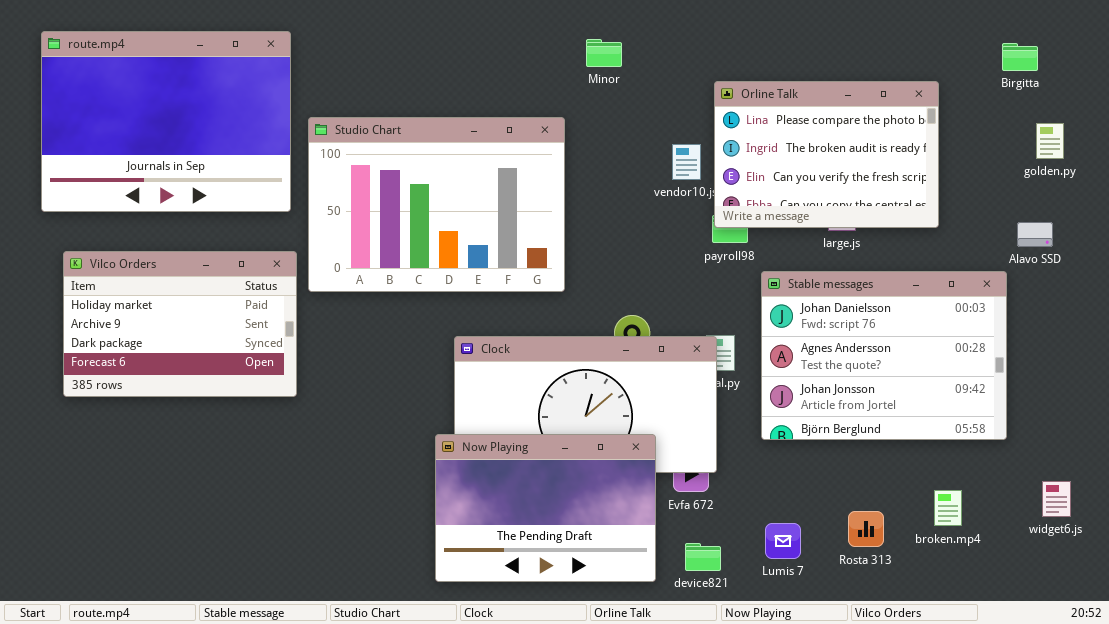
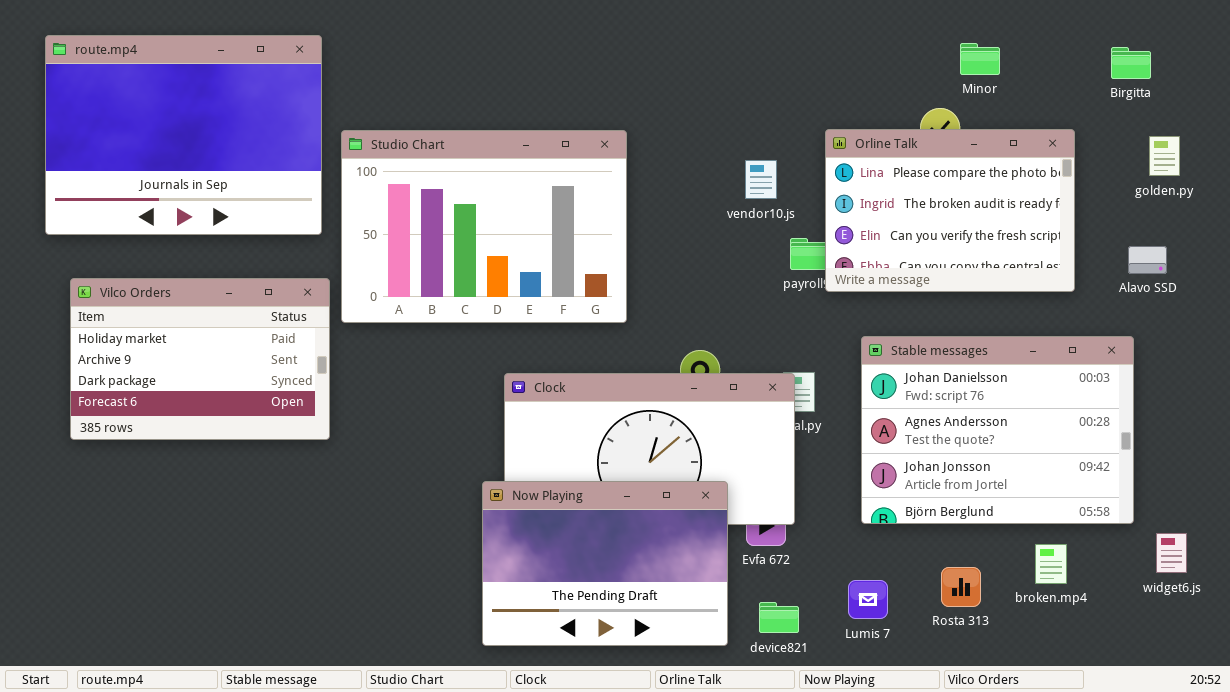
Minor: [586,39,622,67] -> [960,43,1000,75], moved
Orline Talk: [714,81,939,228] -> [825,129,1075,292], moved
Stable messages: [761,271,1007,440] -> [861,336,1134,524], moved

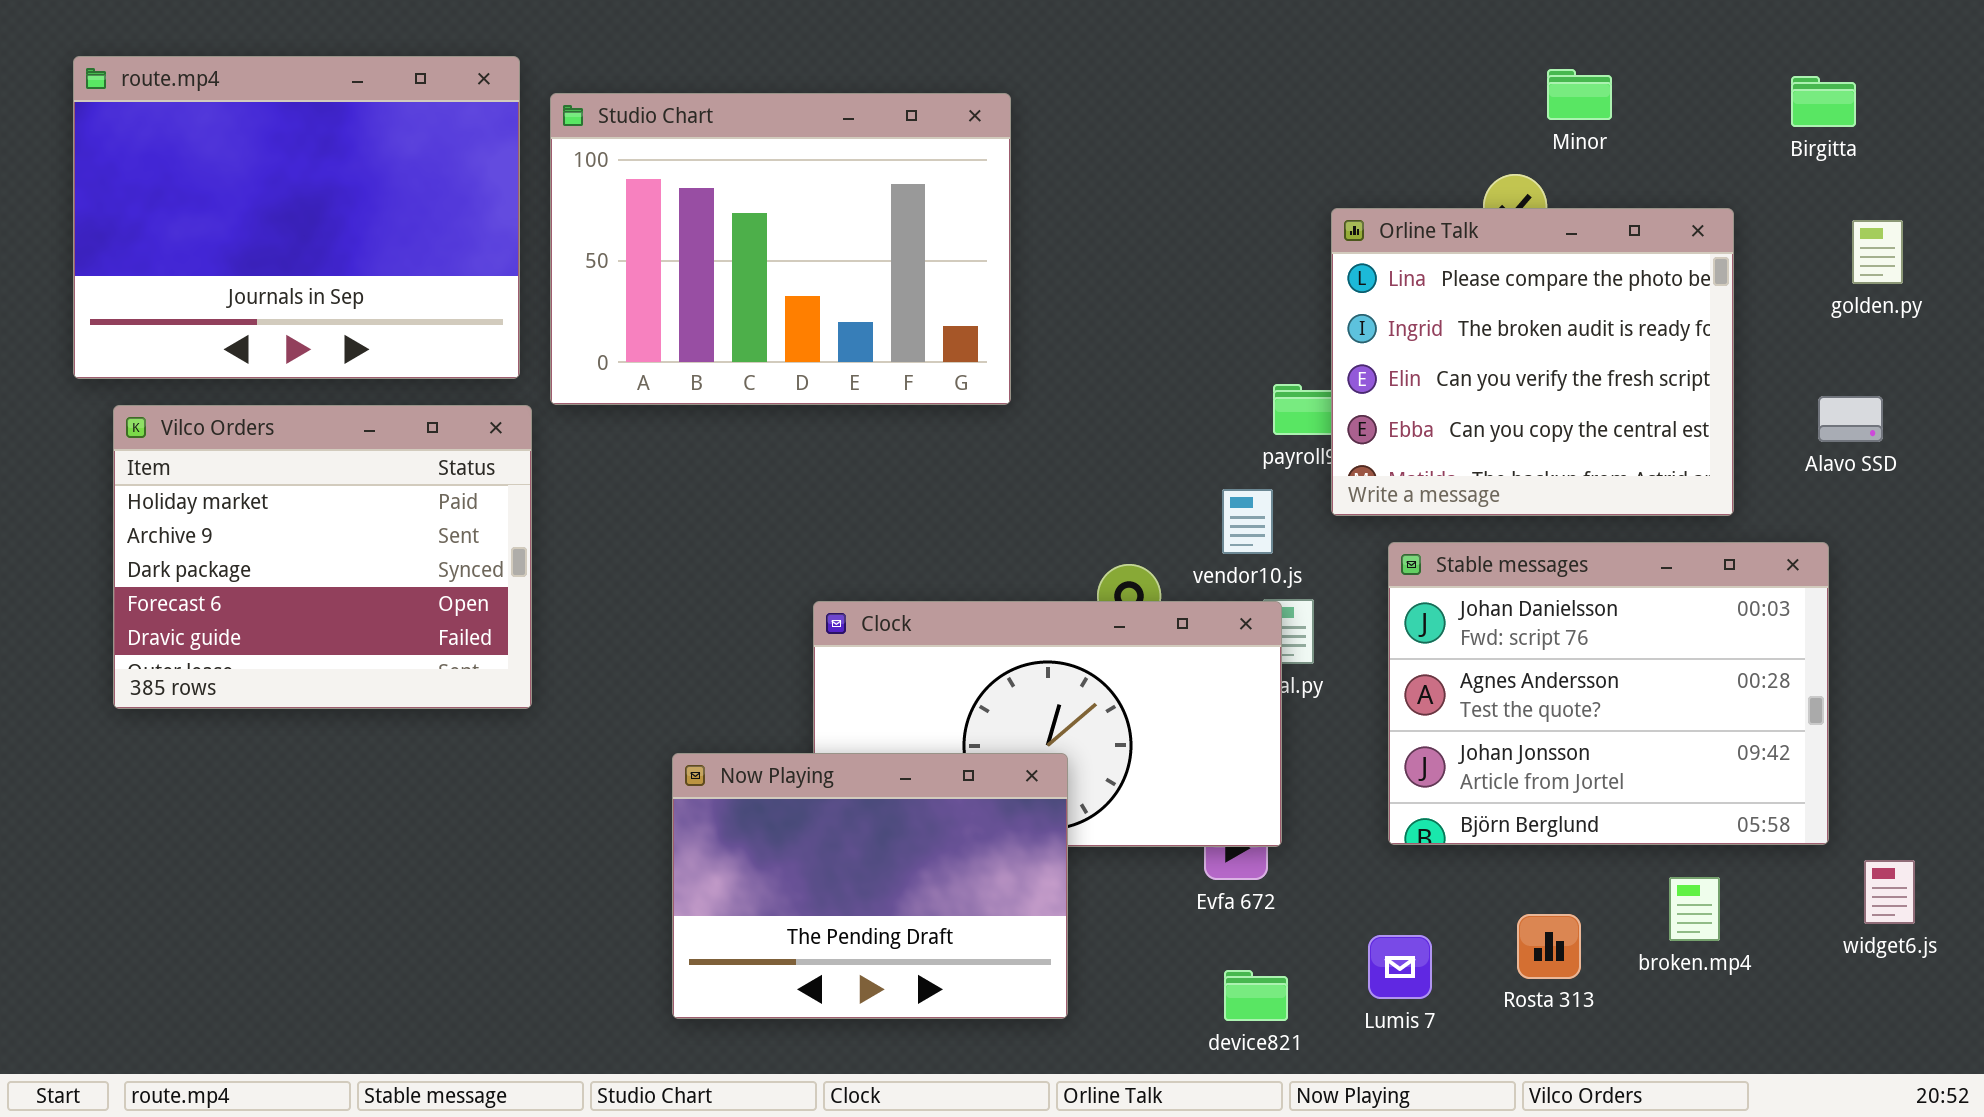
Orline Talk: [825,129,1075,292] -> [1331,208,1734,516], resized
Studio Chart: [341,130,627,323] -> [550,93,1011,405], moved
vendor10.js: [745,160,777,199] -> [1222,489,1273,554], moved
Vilco Orders: [70,278,330,440] -> [113,405,532,709], resized
Now Playing: [482,481,728,646] -> [672,753,1068,1019], moved

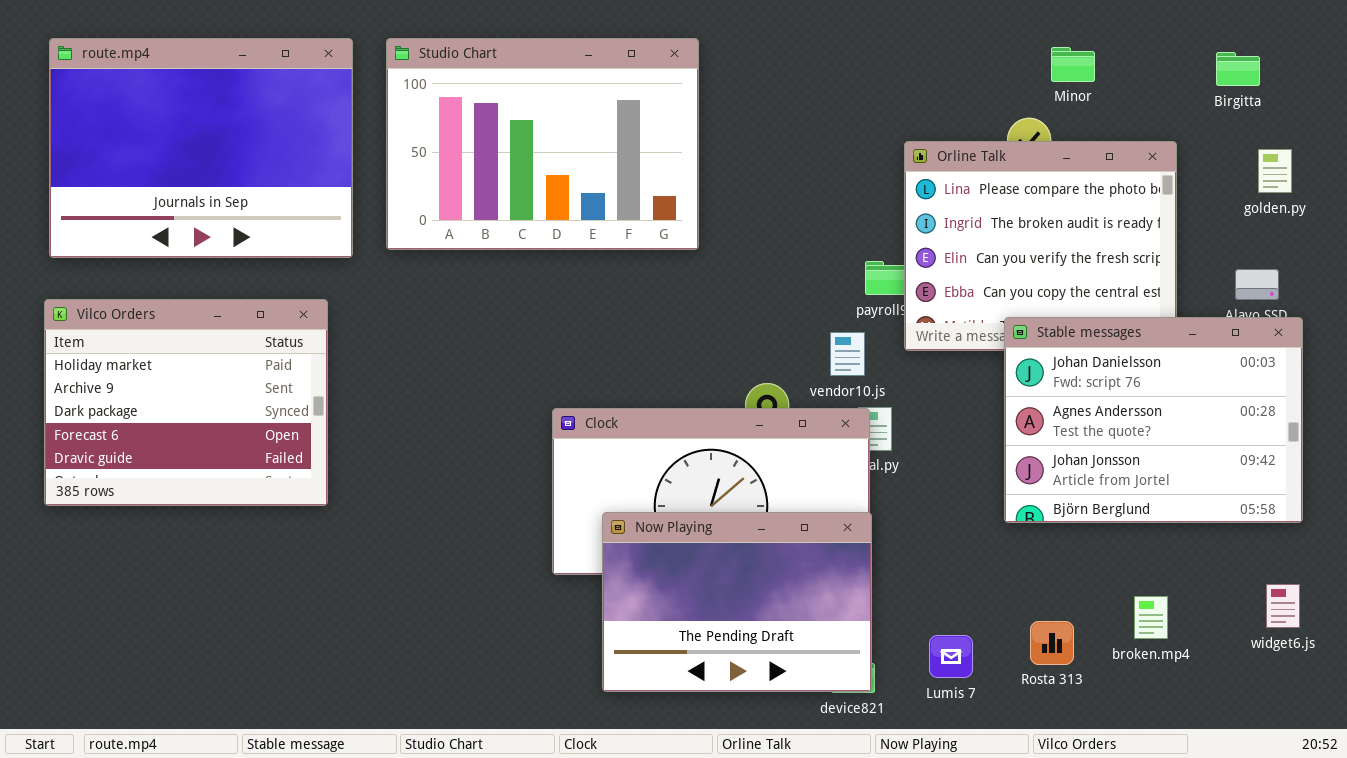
Studio Chart: [550,93,1011,405] -> [386,38,699,250], moved
Vilco Orders: [113,405,532,709] -> [44,299,328,506], moved
Stable messages: [1388,542,1829,845] -> [1004,317,1303,523], moved
Now Playing: [672,753,1068,1019] -> [602,512,872,692], moved

